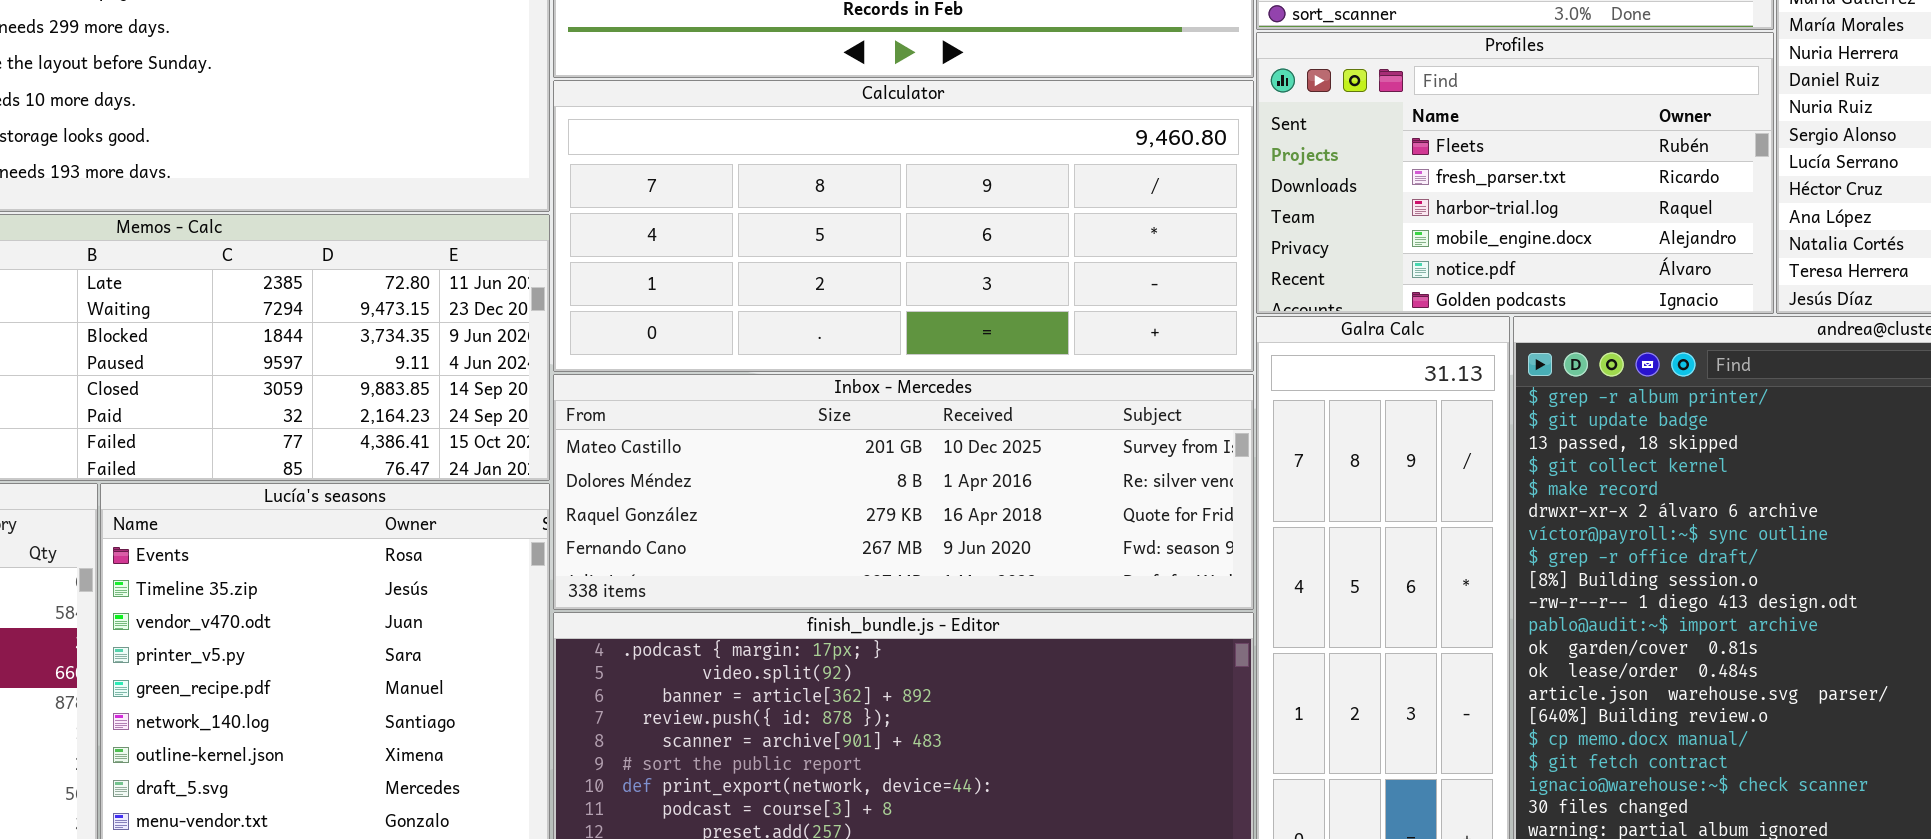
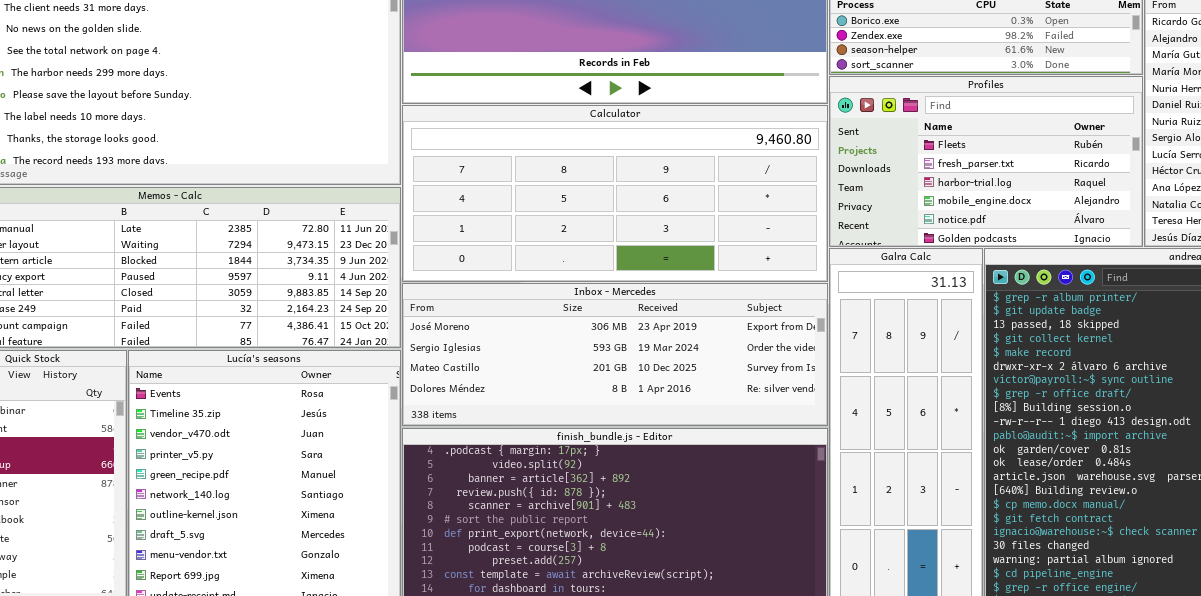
Inbox - Mercedes: [553,374,1254,610] -> [402,283,828,426], scrolled up 2 rows

